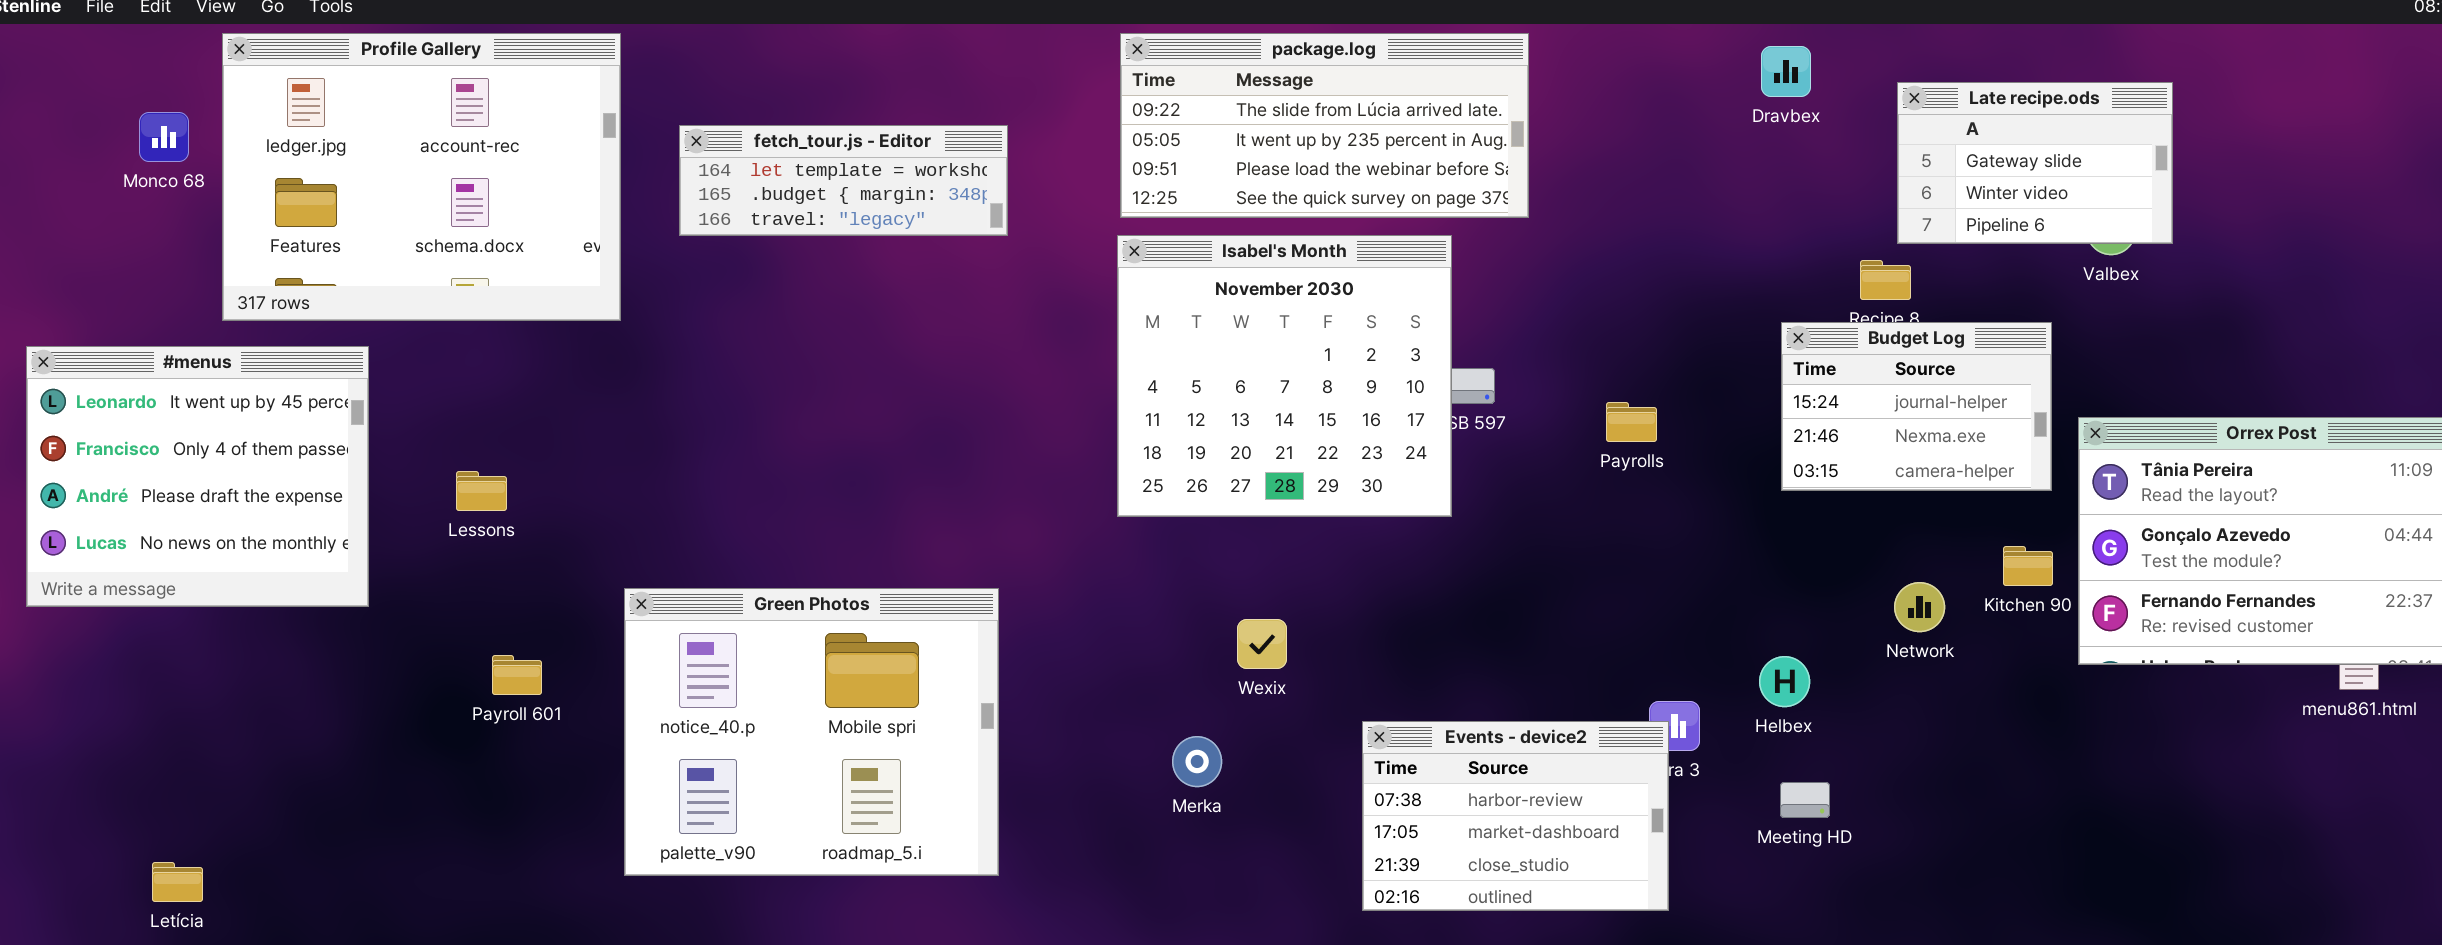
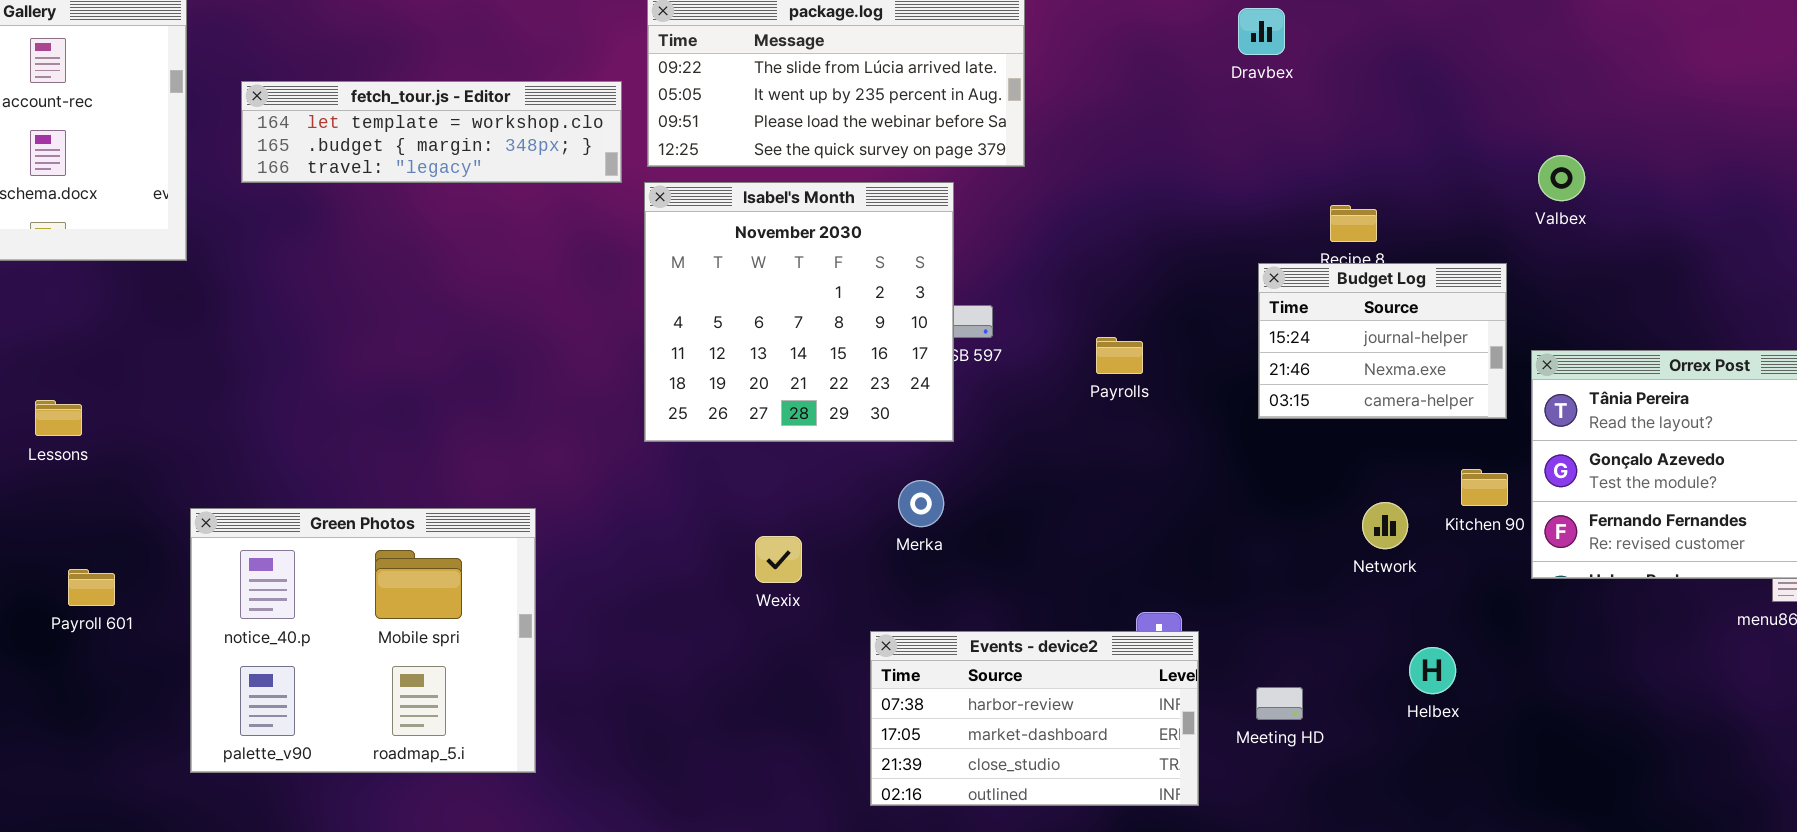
Late recipe.ods: [1897,82,2173,244] -> none, closed
fetch_tour.js - Editor: [679,125,1008,236] -> [241,81,622,183], resized
Helbex: [1759,656,1810,707] -> [1409,647,1456,694], moved
Events - device2: [1362,721,1669,911] -> [870,631,1199,806], resized
Merka: [1172,736,1222,787] -> [898,480,944,527], moved

